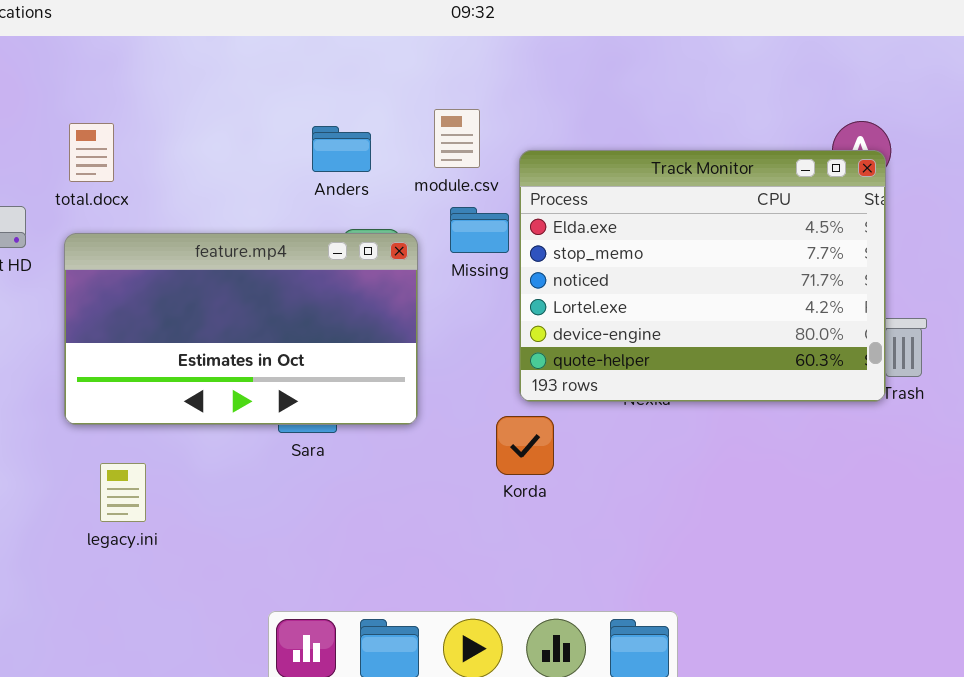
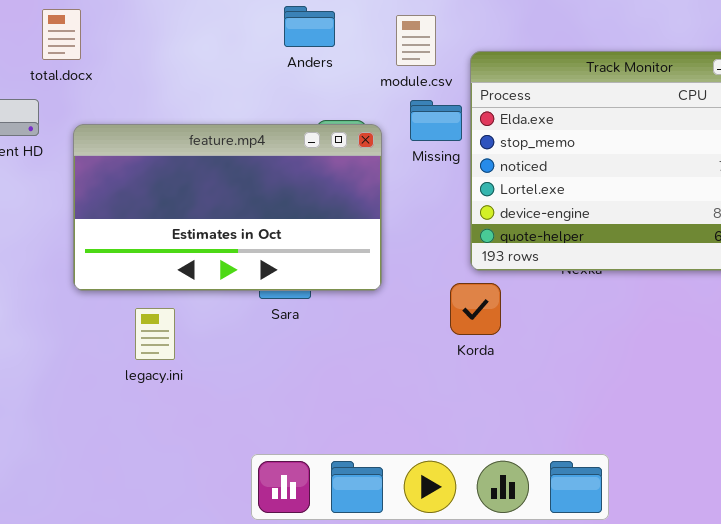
total.docx: [69,123,114,182] -> [42,9,81,60], moved
Anders: [312,126,371,172] -> [284,6,335,47], moved
legacy.ini: [100,463,146,522] -> [135,308,175,360], moved

